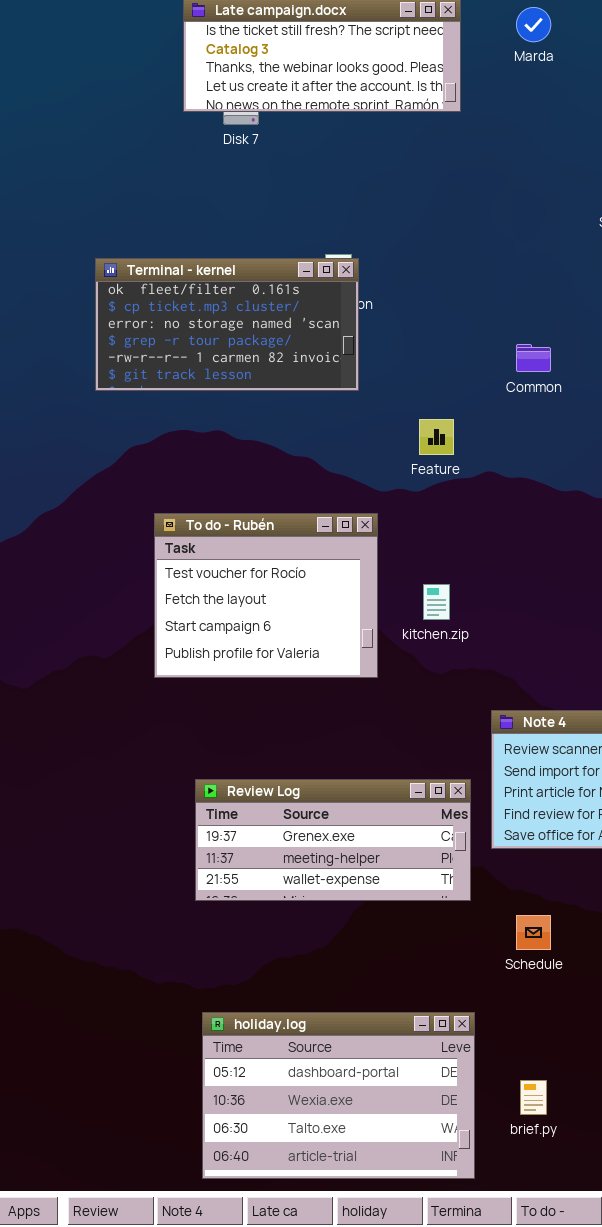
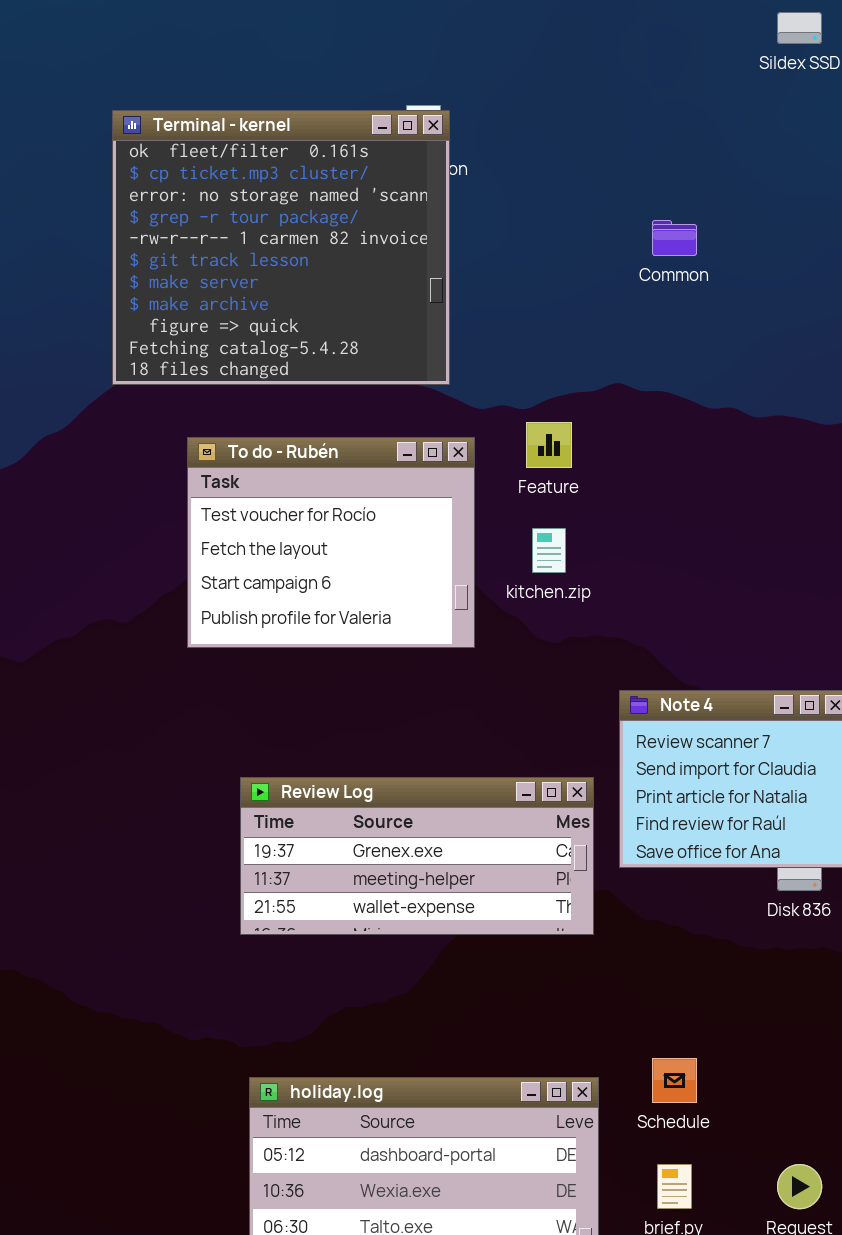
Terminal - kernel: [95,258,359,391] -> [112,110,450,385], resized
Feature: [419,419,454,455] -> [526,422,572,468], moved
Schedule: [516,915,551,950] -> [652,1058,697,1103], moved

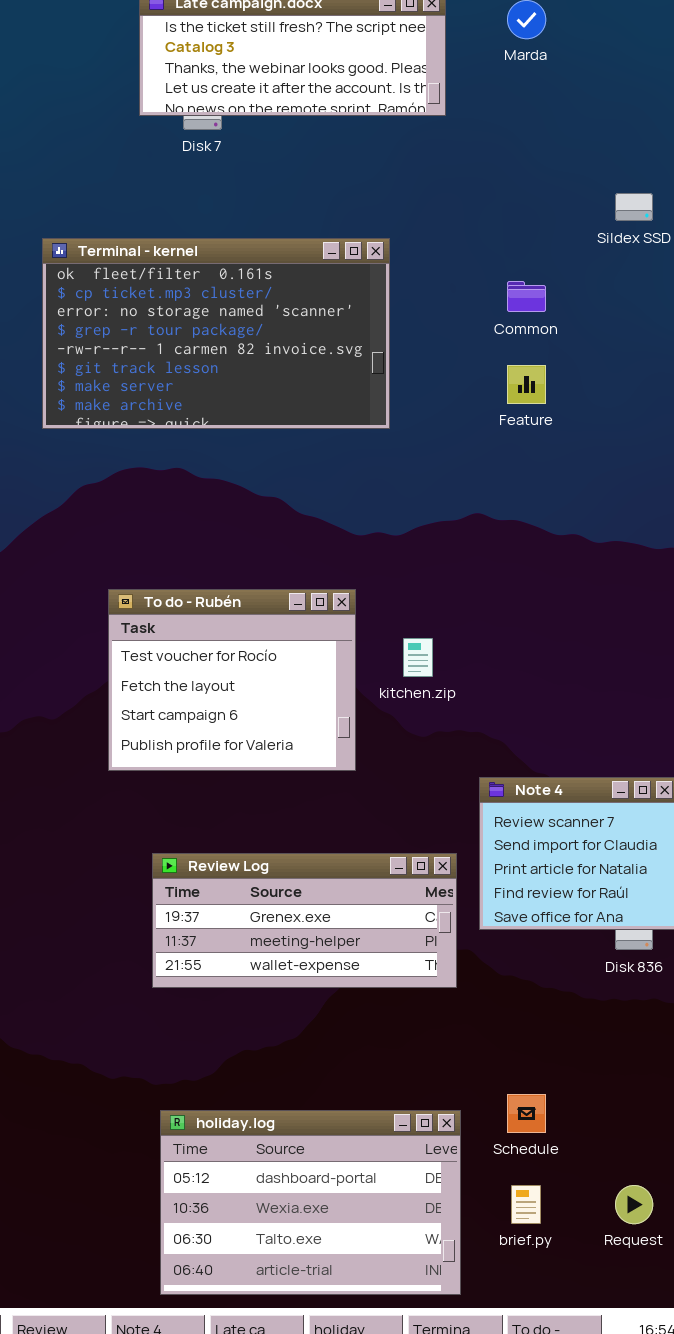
Terminal - kernel: [112,110,450,385] -> [42,238,390,429], moved, resized
Common: [652,220,697,256] -> [507,281,546,312], moved
Feature: [526,422,572,468] -> [507,365,546,404], moved
To do - Rubén: [187,437,475,648] -> [108,589,356,771], moved

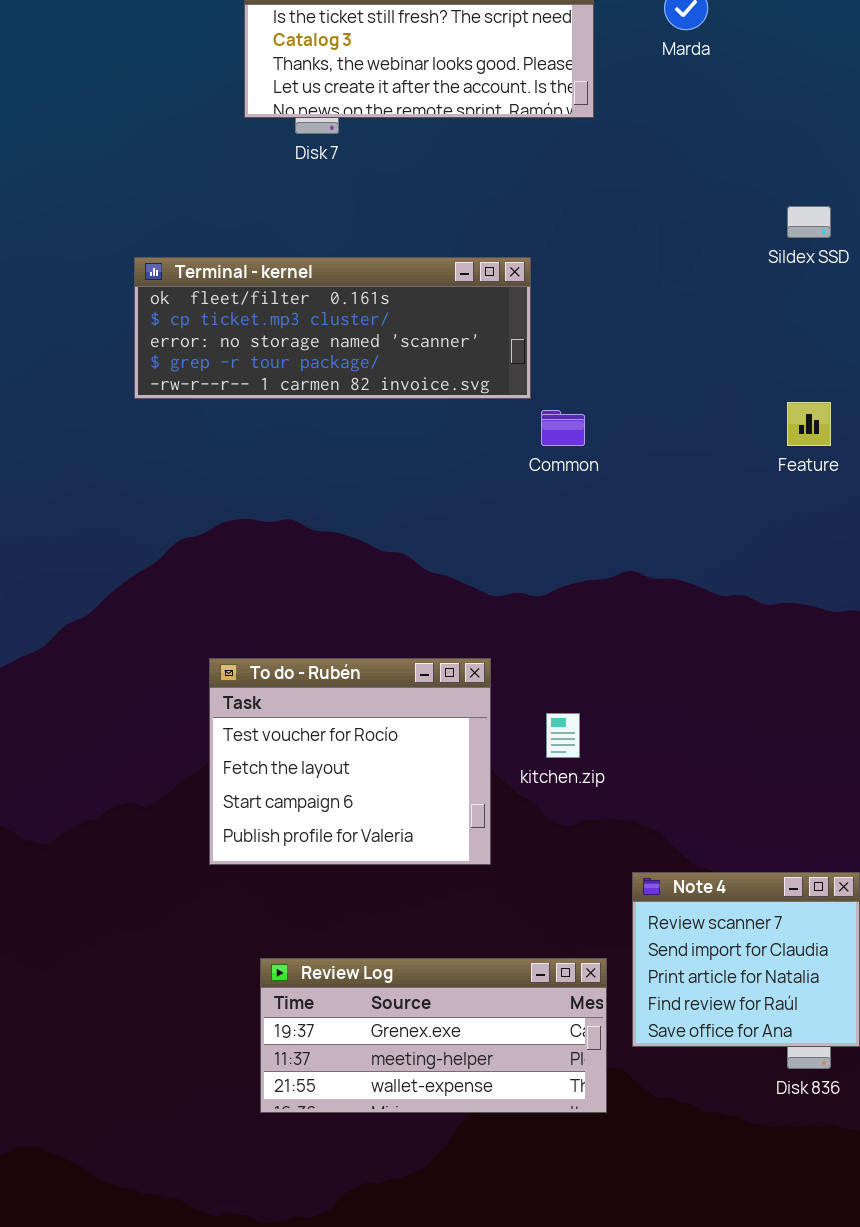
Terminal - kernel: [42,238,390,429] -> [134,257,531,399], resized
Common: [507,281,546,312] -> [541,410,585,446], moved
Feature: [507,365,546,404] -> [787,402,831,446], moved

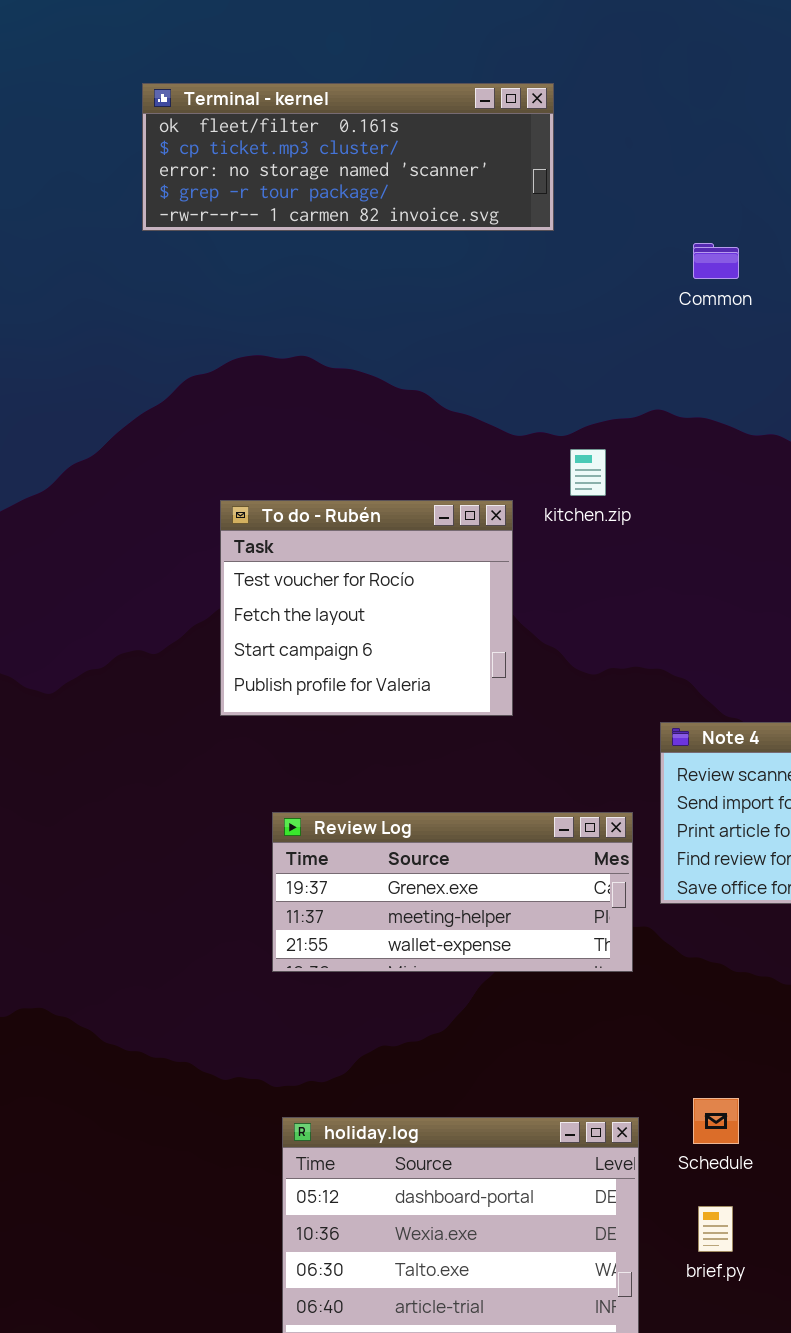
Common: [541,410,585,446] -> [693,243,739,279], moved
kitchen.zip: [546,713,580,758] -> [570,449,606,496], moved

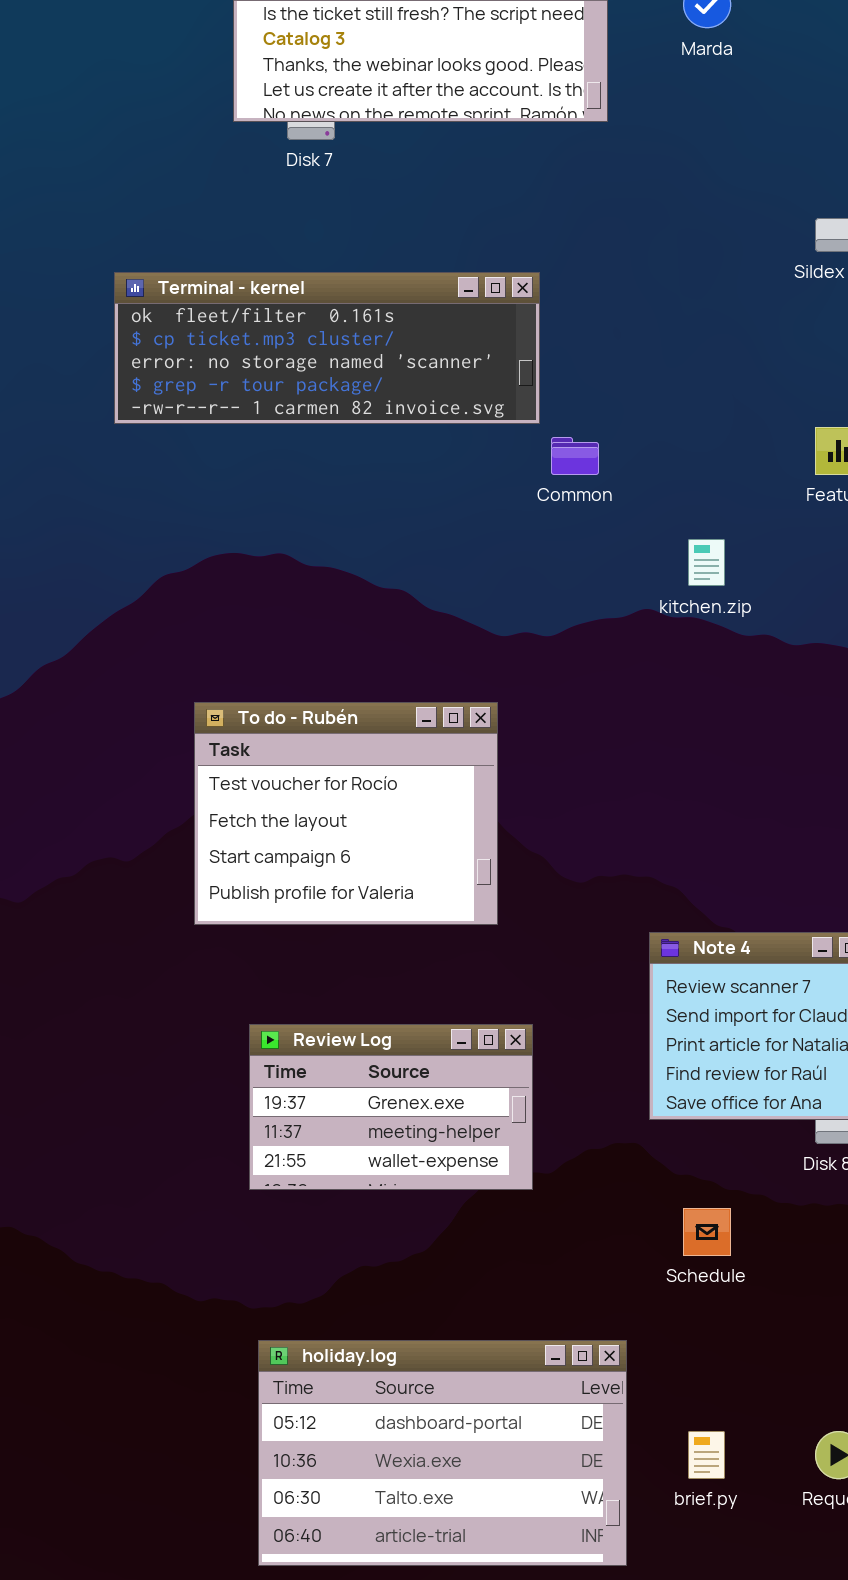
Common: [693,243,739,279] -> [551,437,599,475], moved
kitchen.zip: [570,449,606,496] -> [688,539,725,586], moved
Review Log: [272,812,633,972] -> [249,1024,533,1190], resized
Schedule: [693,1098,739,1144] -> [683,1208,731,1256], moved

